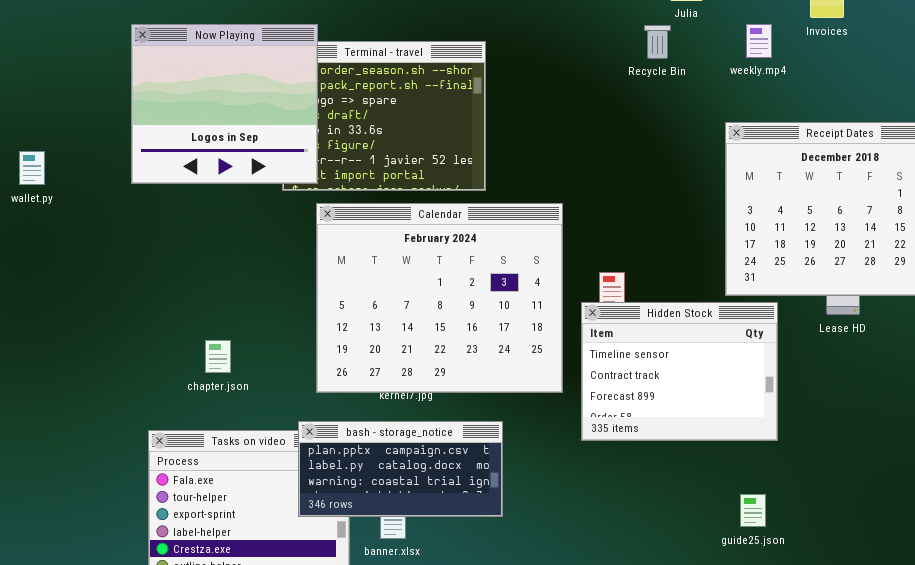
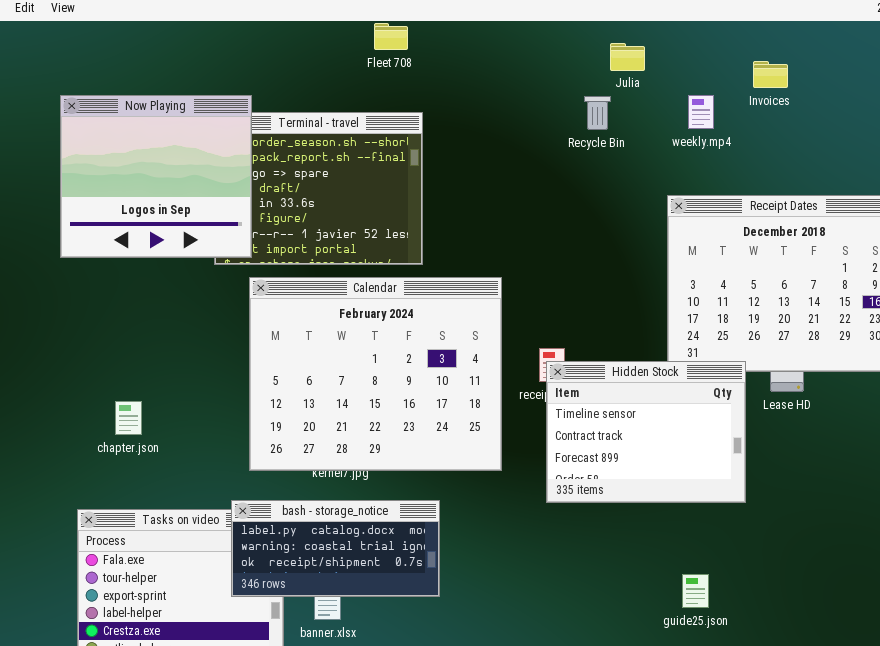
Hidden Stock: [581,302,778,441] -> [546,361,746,503], moved
chapter.json: [205,340,231,373] -> [115,401,142,435], moved
bash - storage_notice: [298,421,503,517] -> [231,500,440,597], scrolled down 1 row

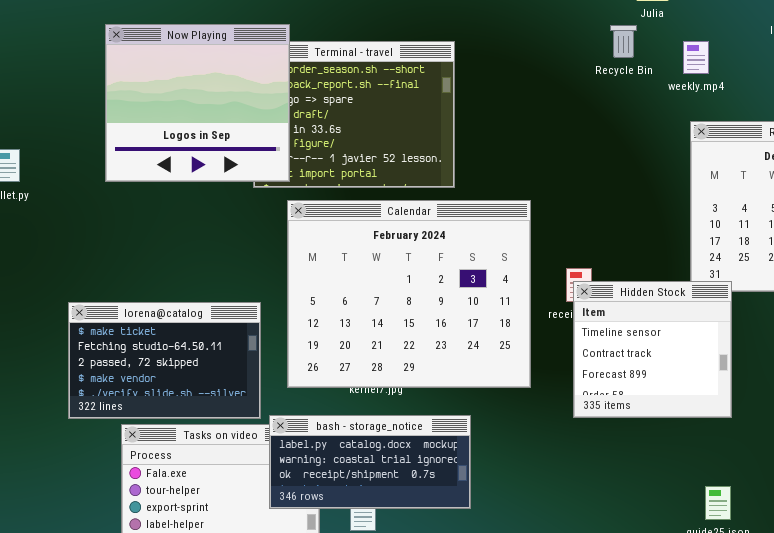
weekly.mp4: [688,95,714,129] -> [683,41,709,74], moved
Hidden Stock: [546,361,746,503] -> [573,281,732,418], resized
lorena@catalog: none -> [68,302,261,419], opened

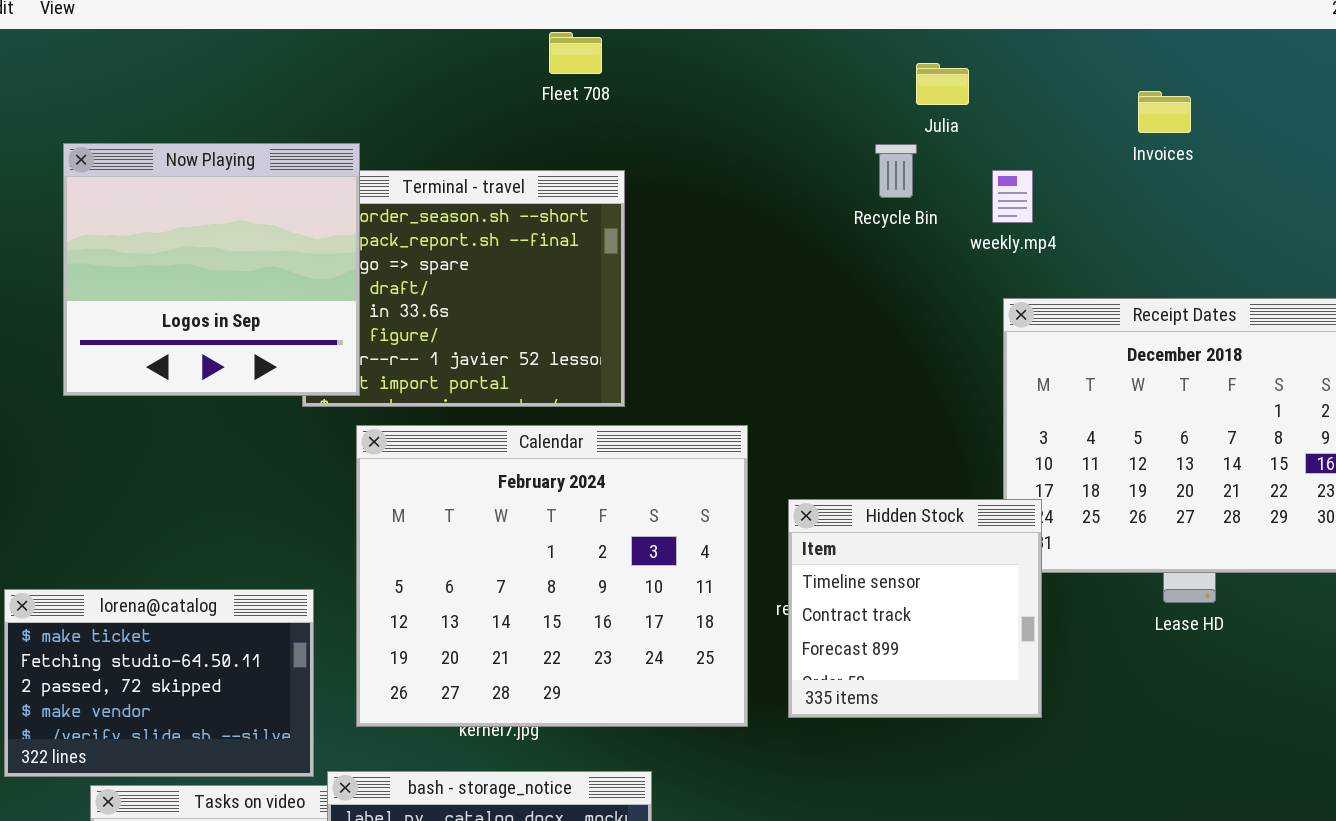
Hidden Stock: [573,281,732,418] -> [788,499,1042,718], moved

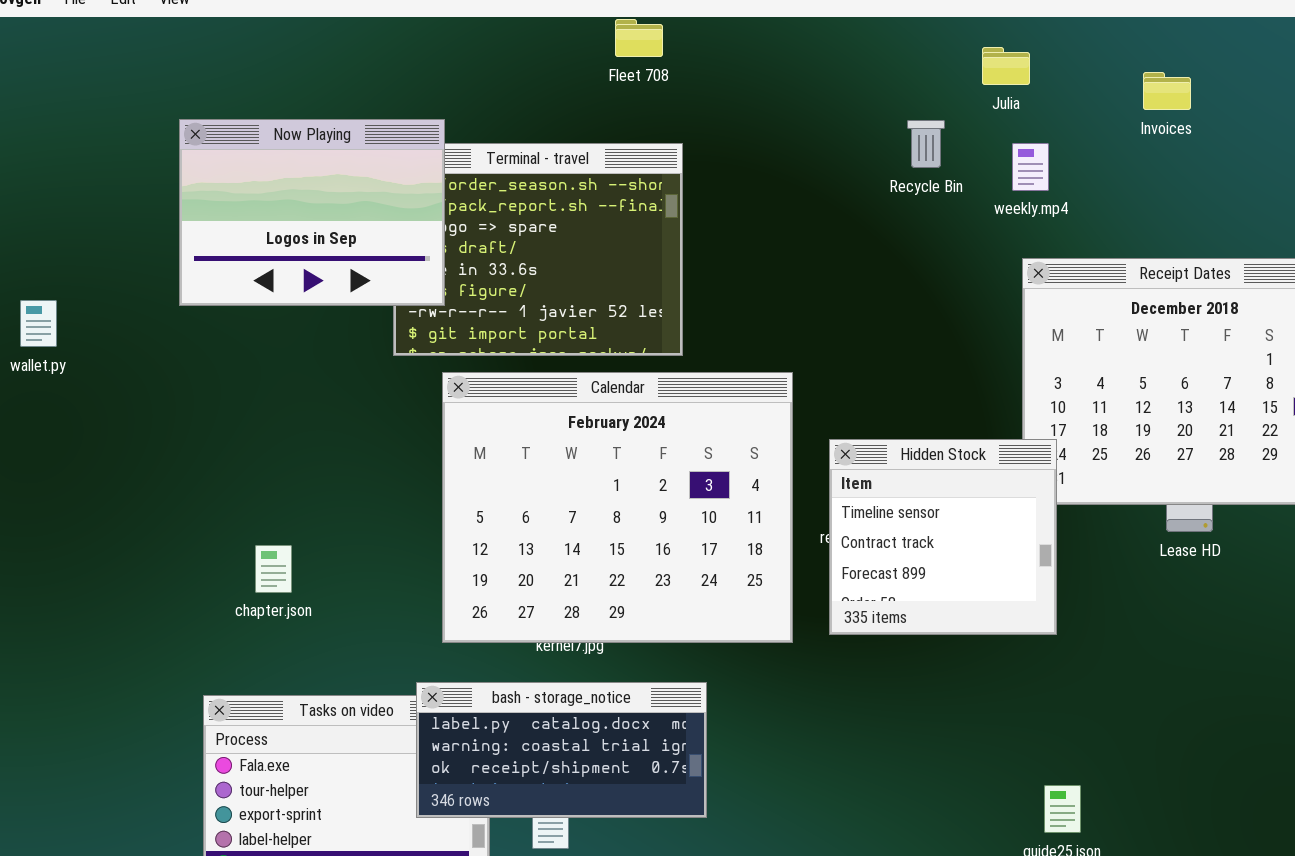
Julia: [916,63,969,105] -> [982,47,1030,85], moved
Now Playing: [63,143,360,396] -> [179,119,445,306], resized
lorena@catalog: [4,589,314,777] -> none, closed

